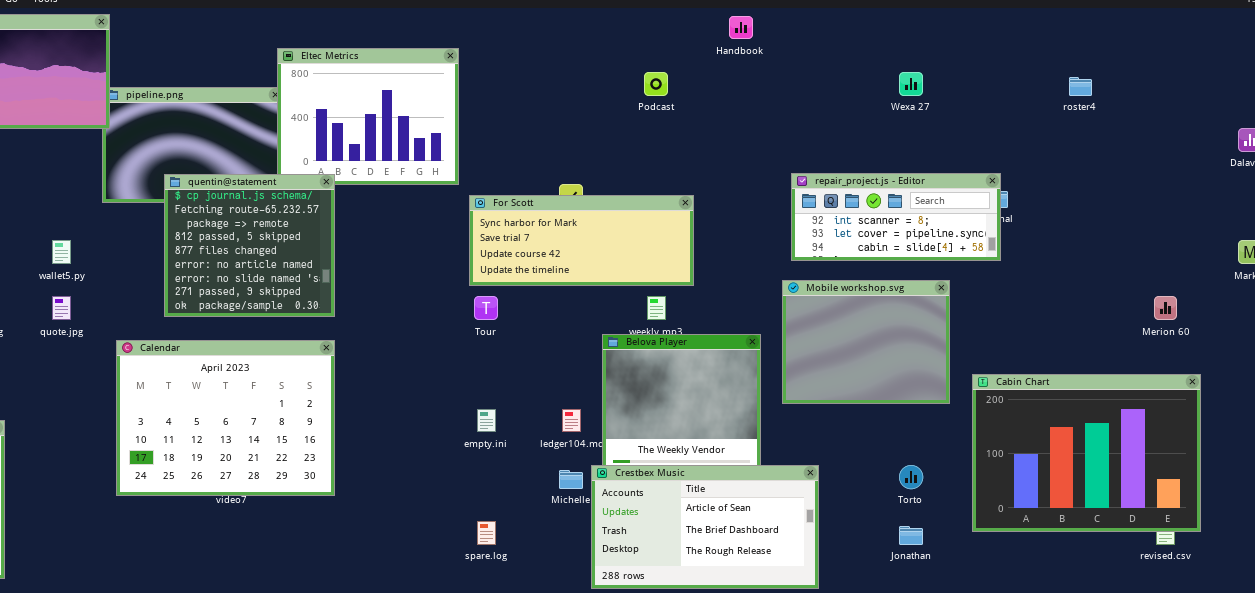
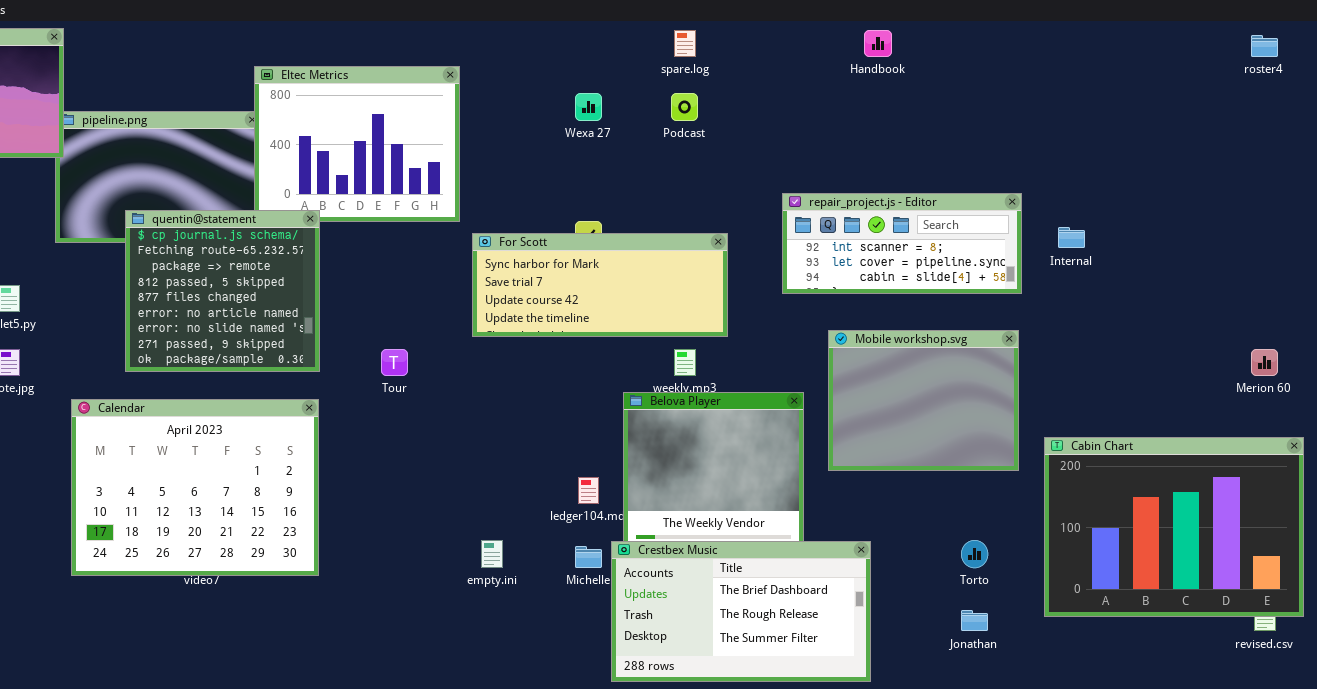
Handbook: [729,16,753,39] -> [864,30,892,57], moved
Wexa 27: [899,72,923,96] -> [575,93,602,121], moved
roster4: [1069,77,1092,96] -> [1251,35,1278,57], moved
repair_project.js - Editor: [791,173,1001,261] -> [782,193,1022,294], moved
Tour: [474,296,498,320] -> [381,349,408,376], moved
empty.ini: [477,409,496,432] -> [481,540,503,568], moved
Crestbex Music: [591,465,819,589] -> [611,541,871,682], scrolled down 1 row
spare.log: [477,521,496,545] -> [674,30,696,57], moved

